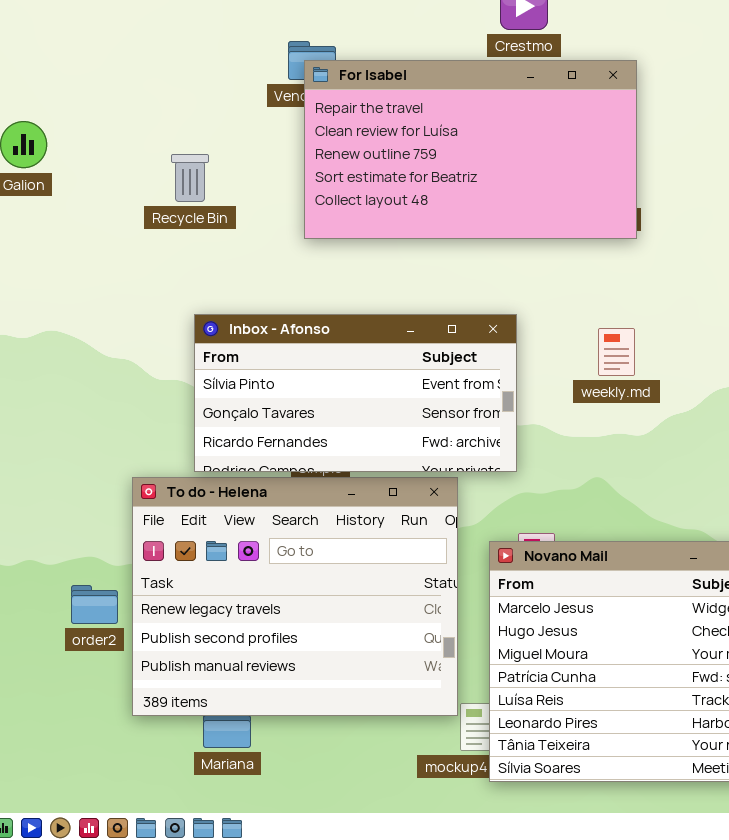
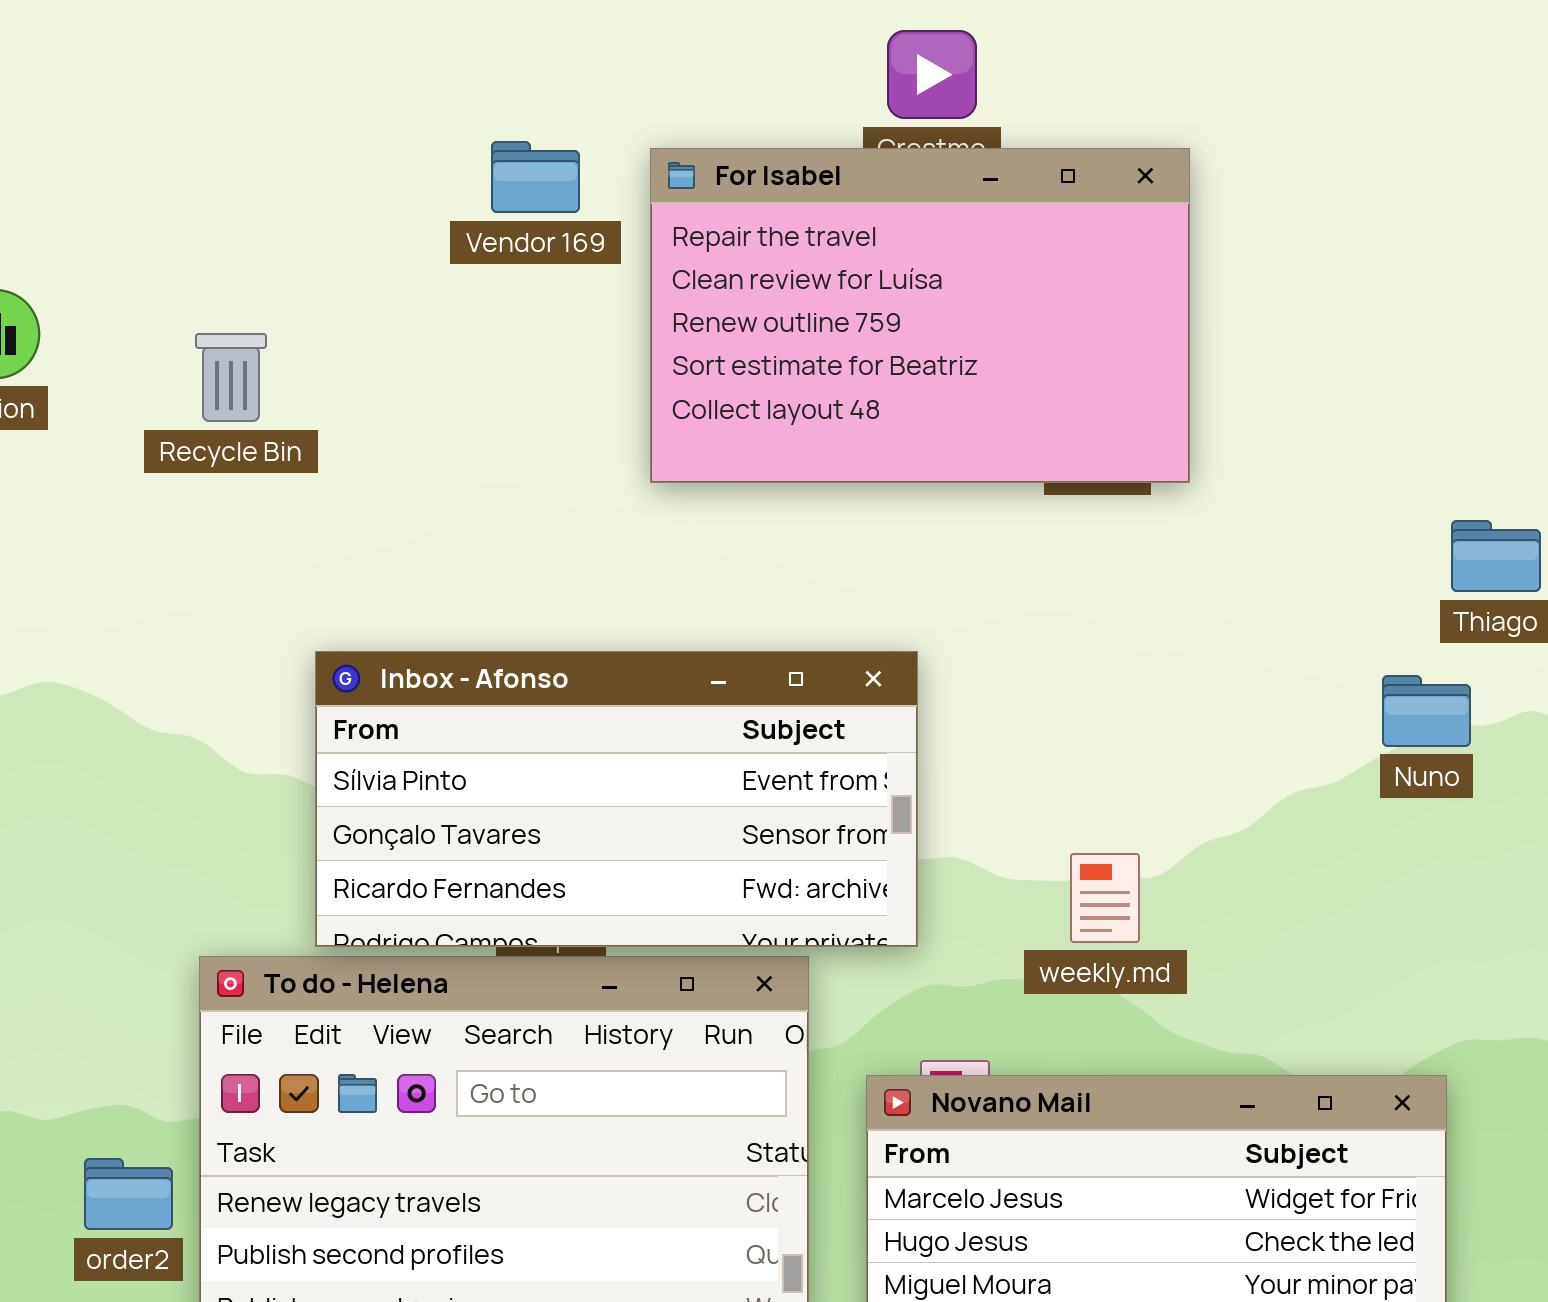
For Isabel: [304,60,637,239] -> [650,148,1190,483], moved, resized
Recycle Bin: [171,154,209,202] -> [195,333,267,422], moved
weekly.md: [598,328,635,376] -> [1070,853,1140,943], moved

